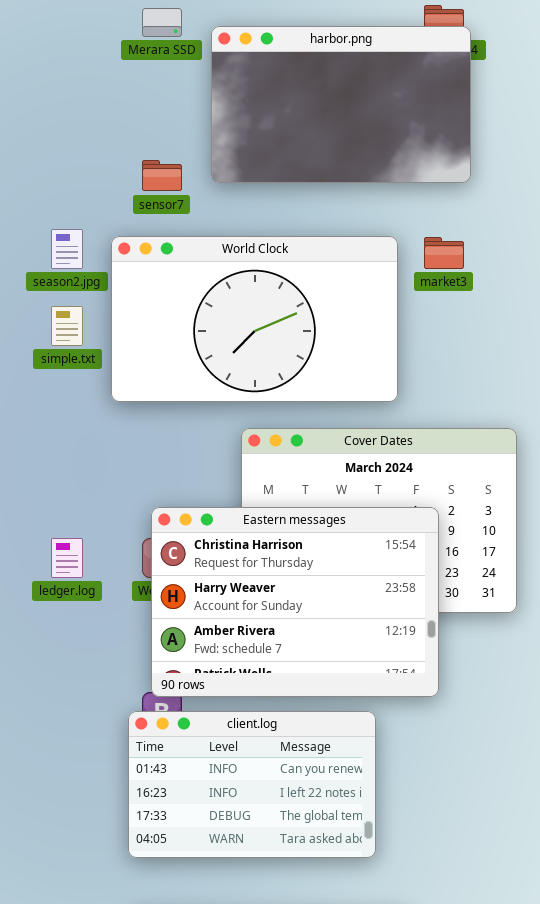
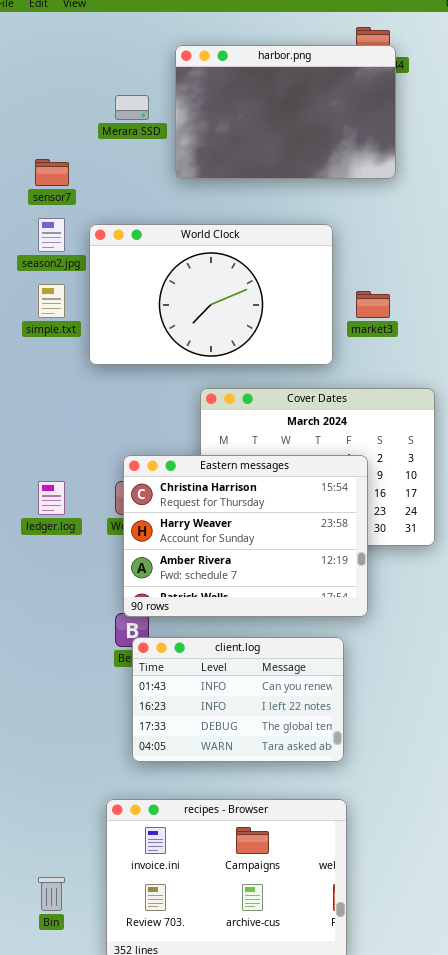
Merara SSD: [142,8,182,37] -> [115,95,149,120], moved
sensor7: [142,160,182,191] -> [35,159,69,186], moved
market3: [424,237,464,269] -> [356,291,390,318], moved
client.log: [128,711,376,858] -> [132,637,344,762], moved

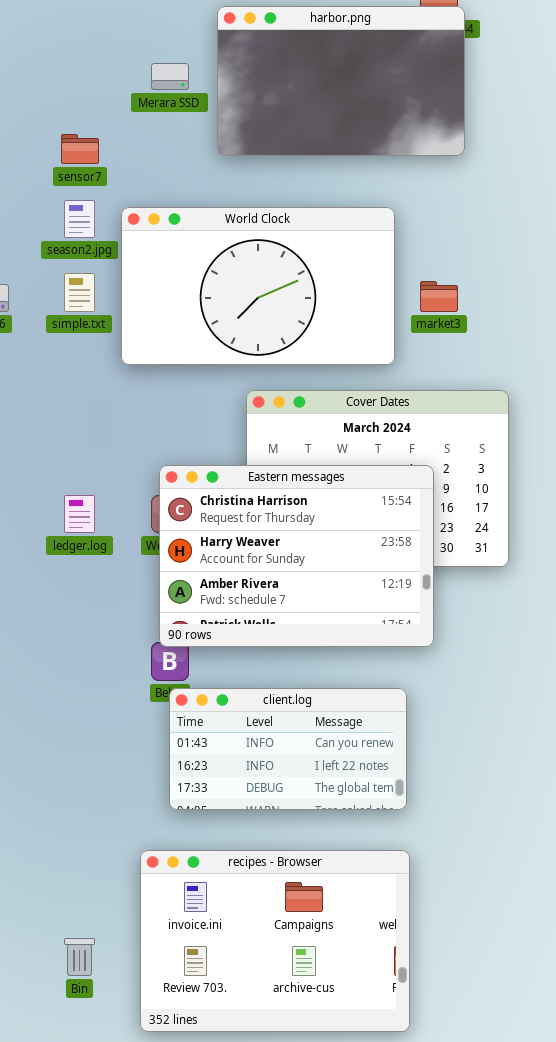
client.log: [132,637,344,762] -> [169,688,407,810], resized

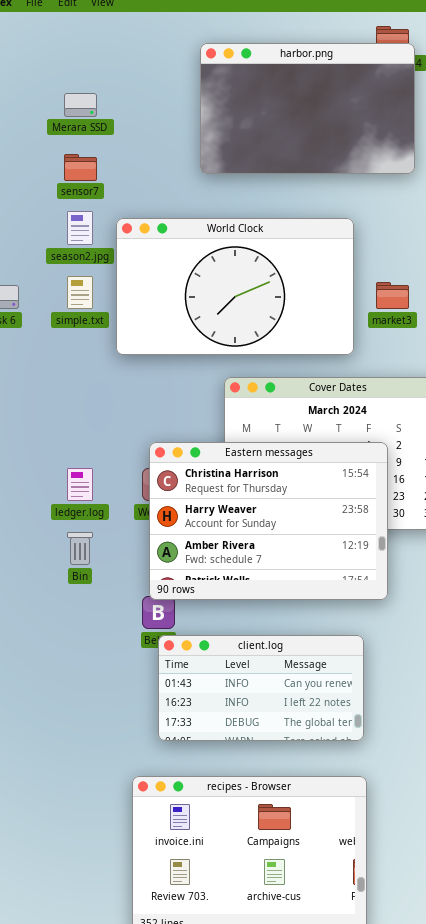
Merara SSD: [151,63,189,90] -> [64,93,97,117], moved
Bin: [64,938,95,976] -> [67,532,93,565], moved

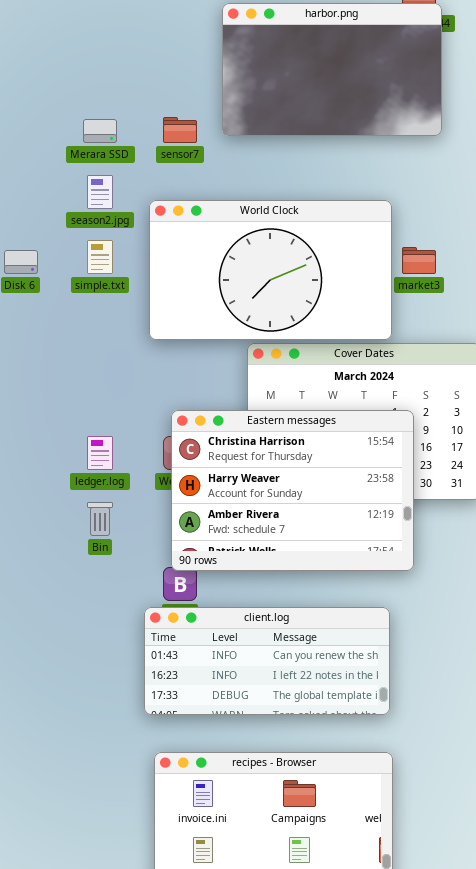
Merara SSD: [64,93,97,117] -> [83,119,117,143], moved
sensor7: [64,154,97,181] -> [163,117,197,143], moved
World Clock: [116,218,354,355] -> [149,200,392,340], moved
client.log: [158,635,364,741] -> [144,607,390,715], resized

